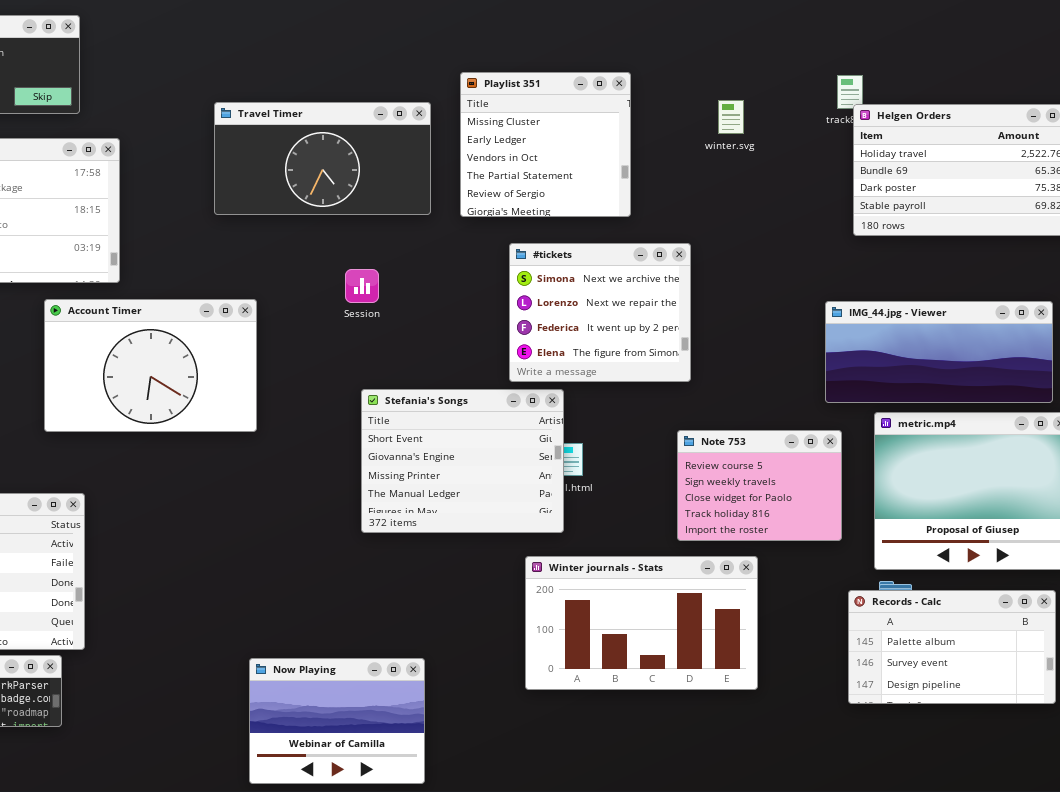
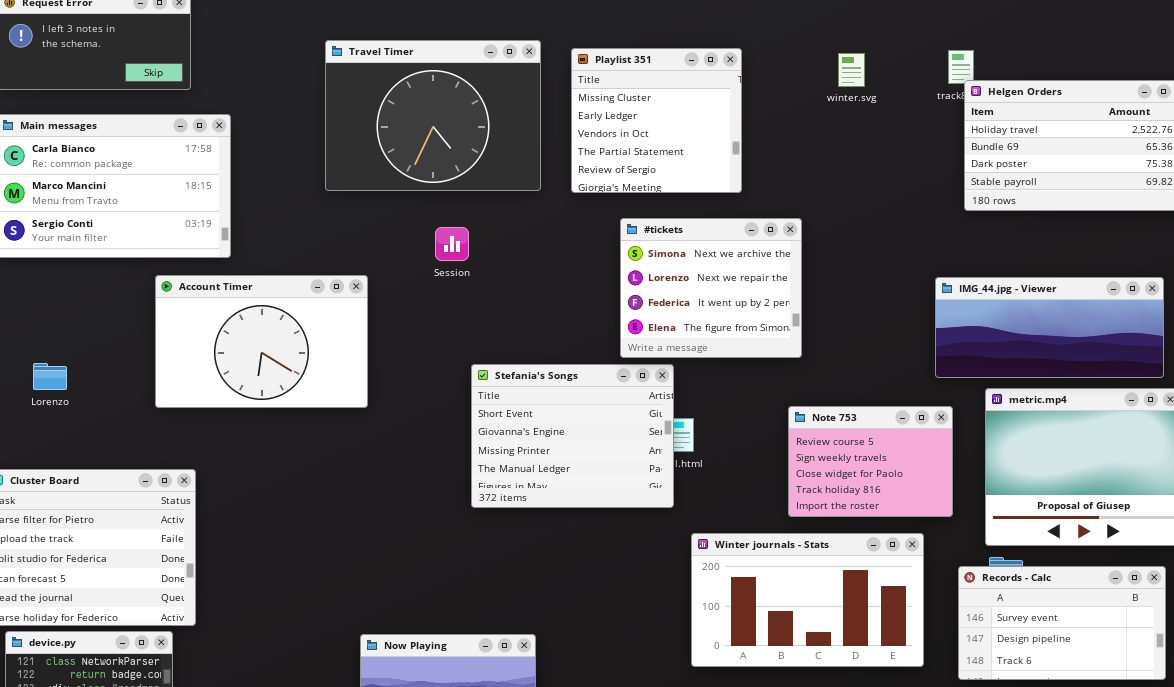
winter.svg: [718,100,744,134] -> [838,53,865,87], moved
Travel Timer: [214,102,431,215] -> [325,40,541,191], resized
Session: [345,269,379,303] -> [435,227,469,261], moved
Winter journals - Stats: [525,556,758,690] -> [691,533,924,667], moved
Records - Calc: [848,590,1056,704] -> [958,566,1166,680], scrolled down 1 row

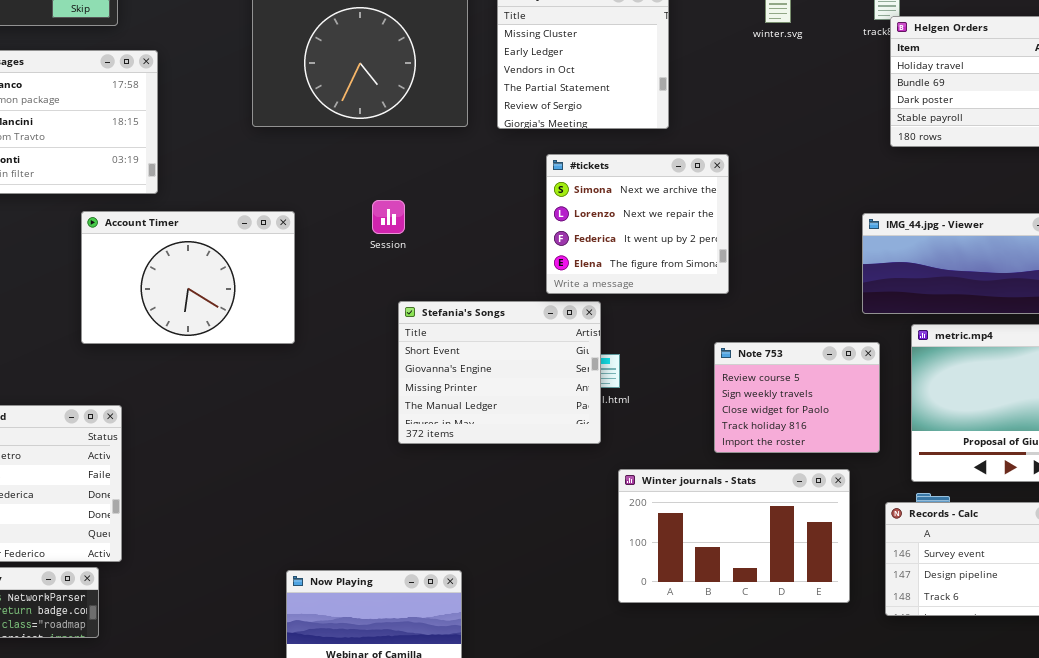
Session: [435,227,469,261] -> [372,200,405,234], moved

